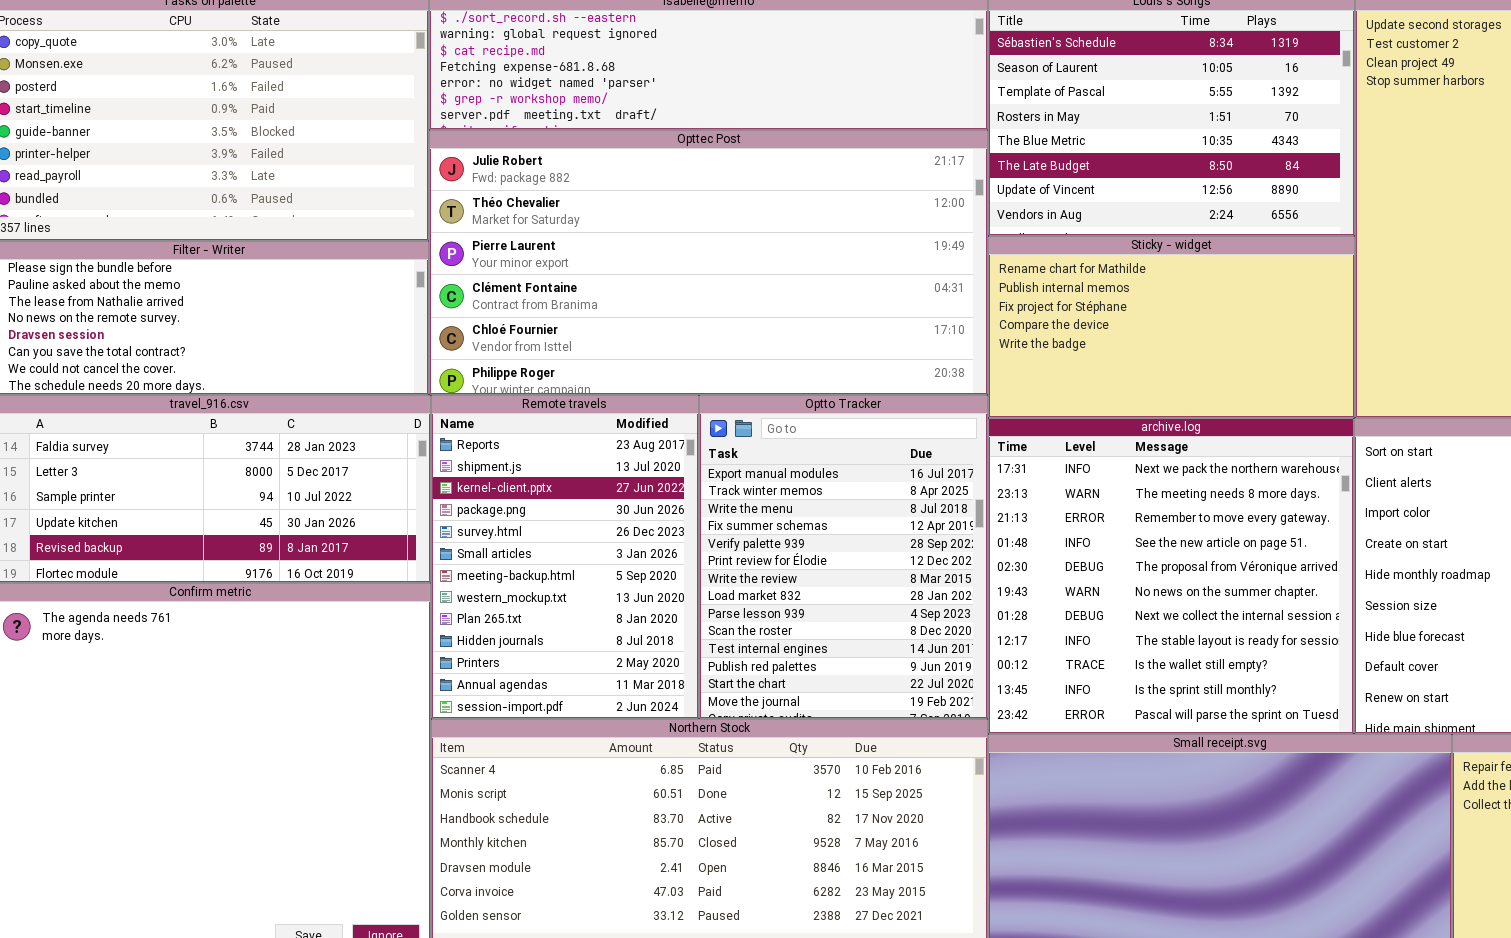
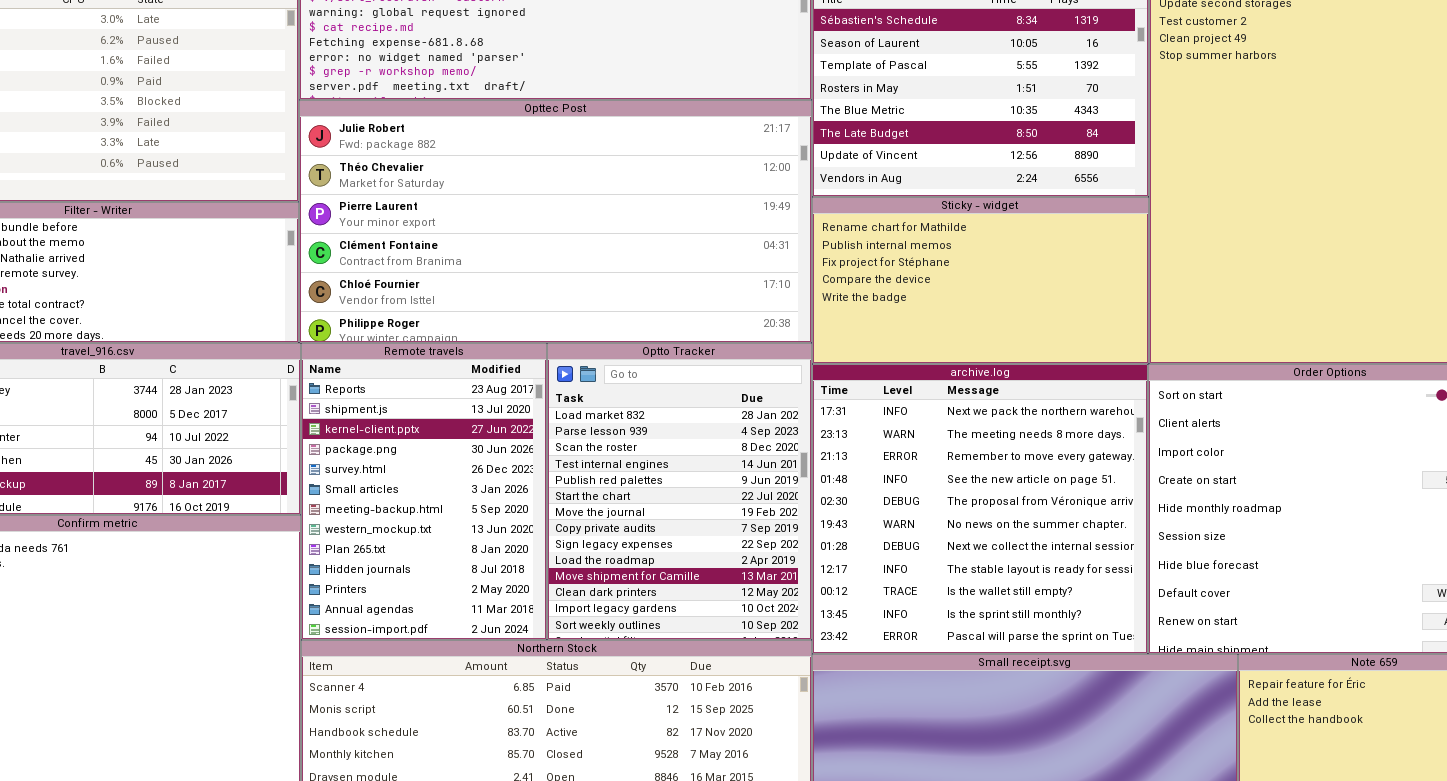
Optto Tracker: [699,395,988,719] -> [547,343,812,640], scrolled down 7 rows

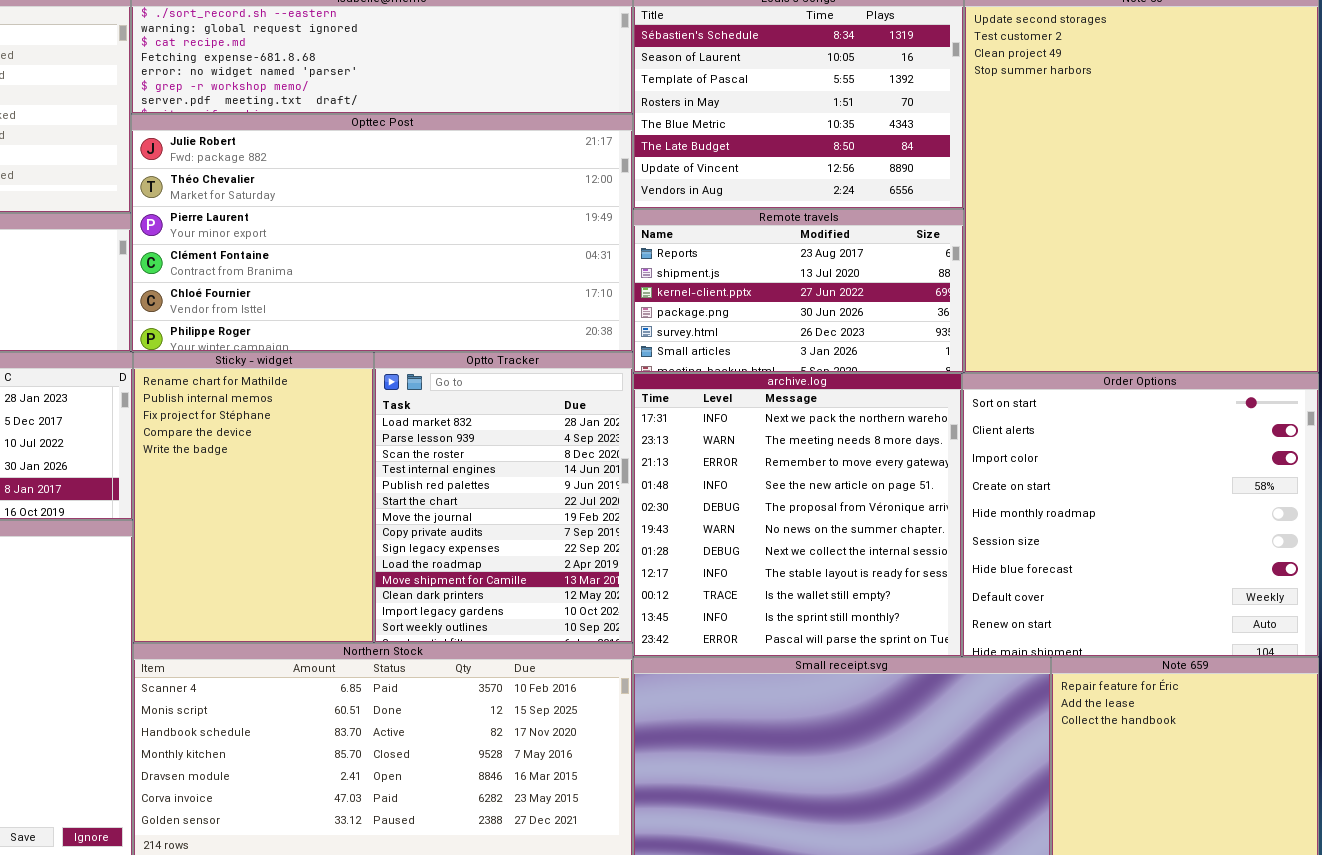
Sticky - widget: [812,197,1149,364] -> [133,352,374,643], moved, resized
Remote travels: [301,343,547,640] -> [633,209,964,373], moved, resized

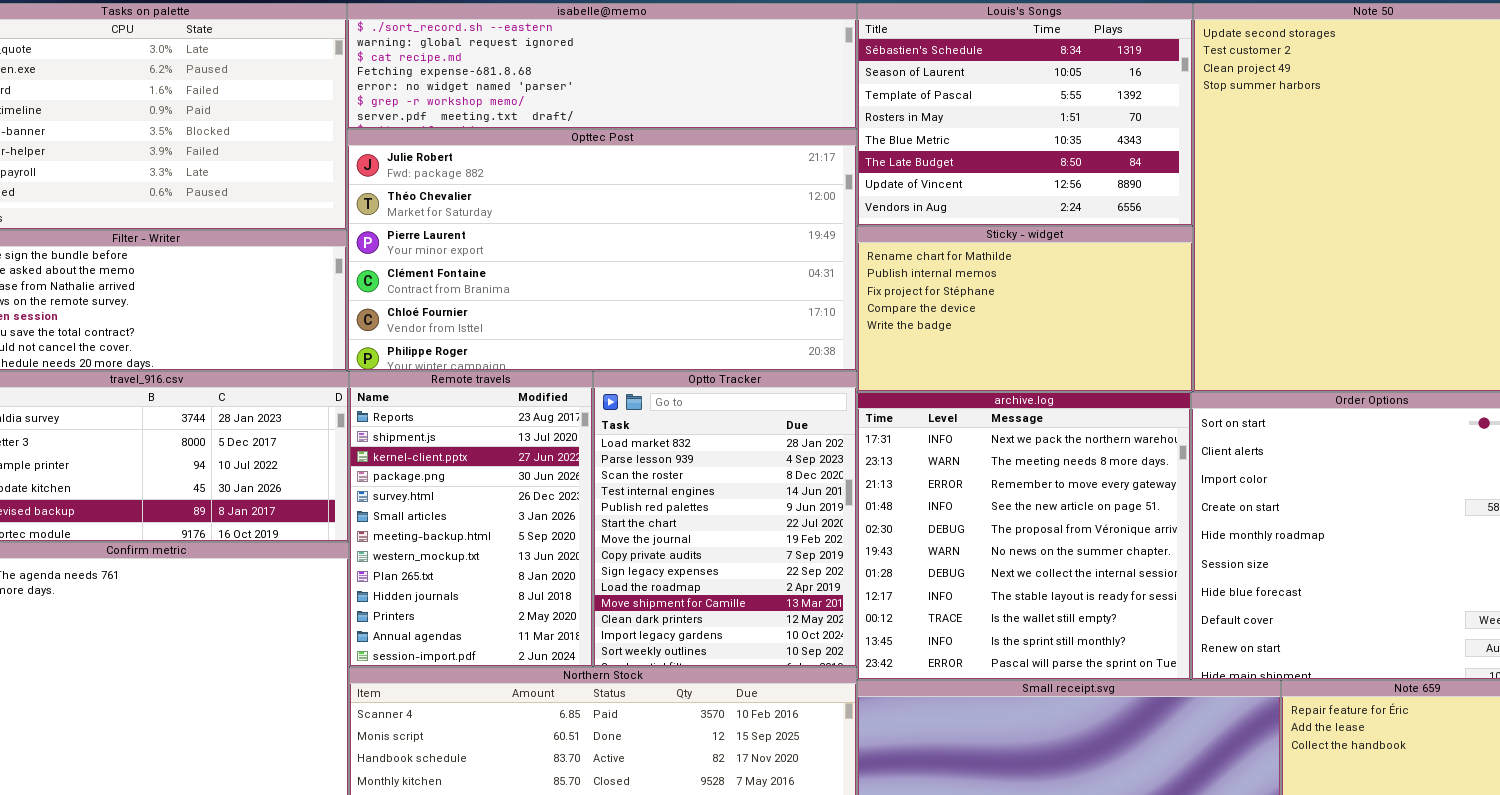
Remote travels: [633,209,964,373] -> [349,371,593,667], moved, resized
Sticky - widget: [133,352,374,643] -> [857,226,1193,392], moved, resized

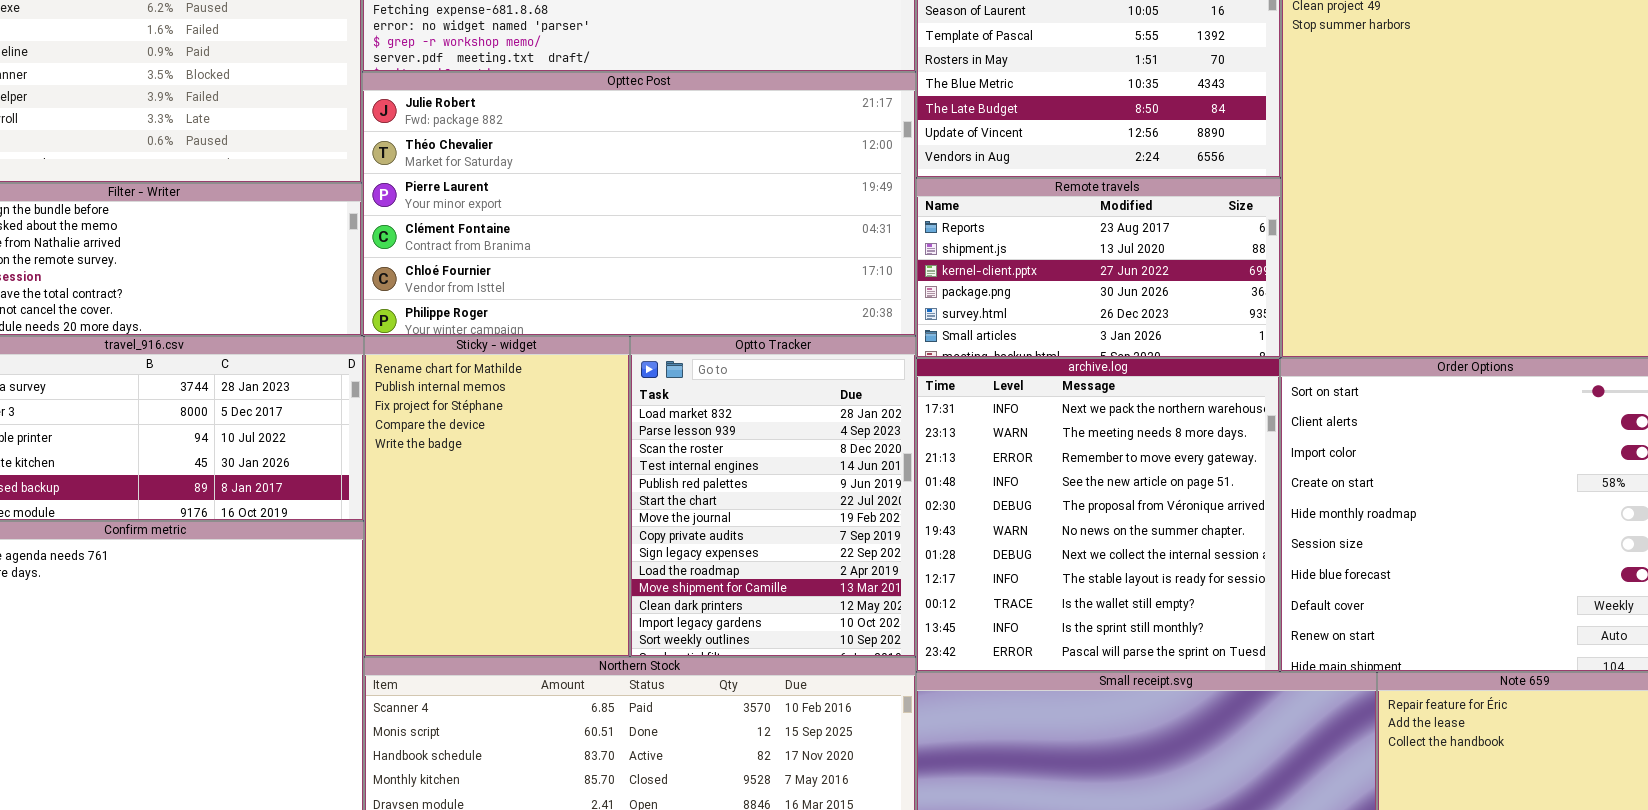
Sticky - widget: [857,226,1193,392] -> [364,336,630,657], moved, resized
Remote travels: [349,371,593,667] -> [916,178,1281,358], moved, resized

